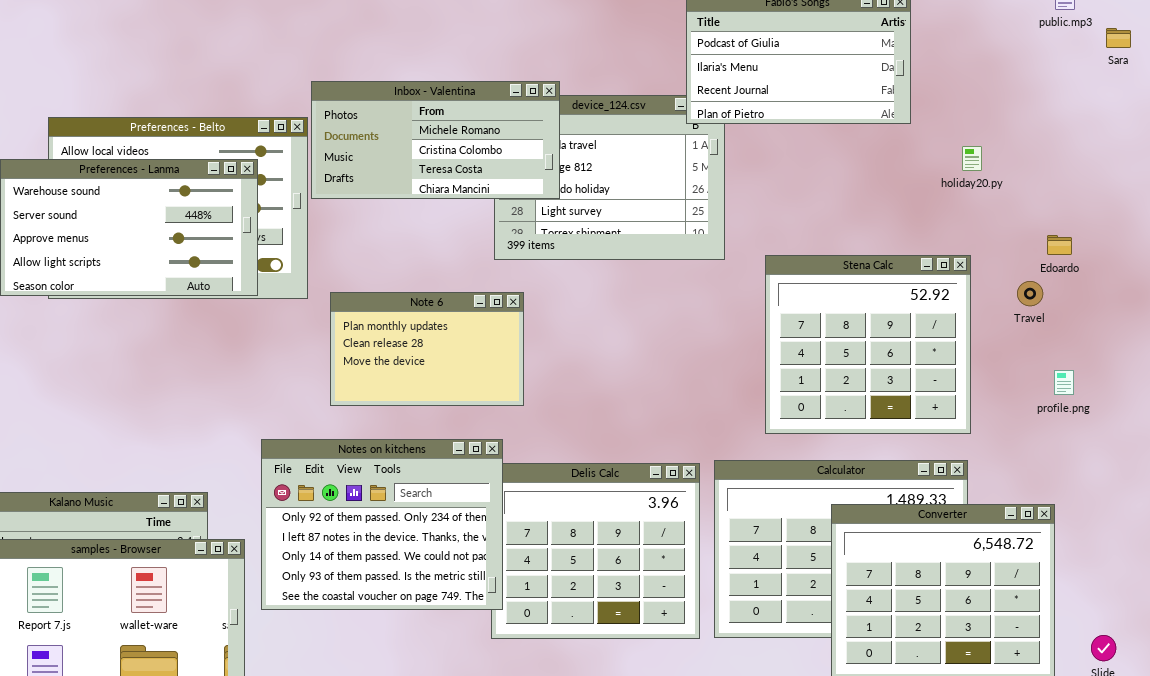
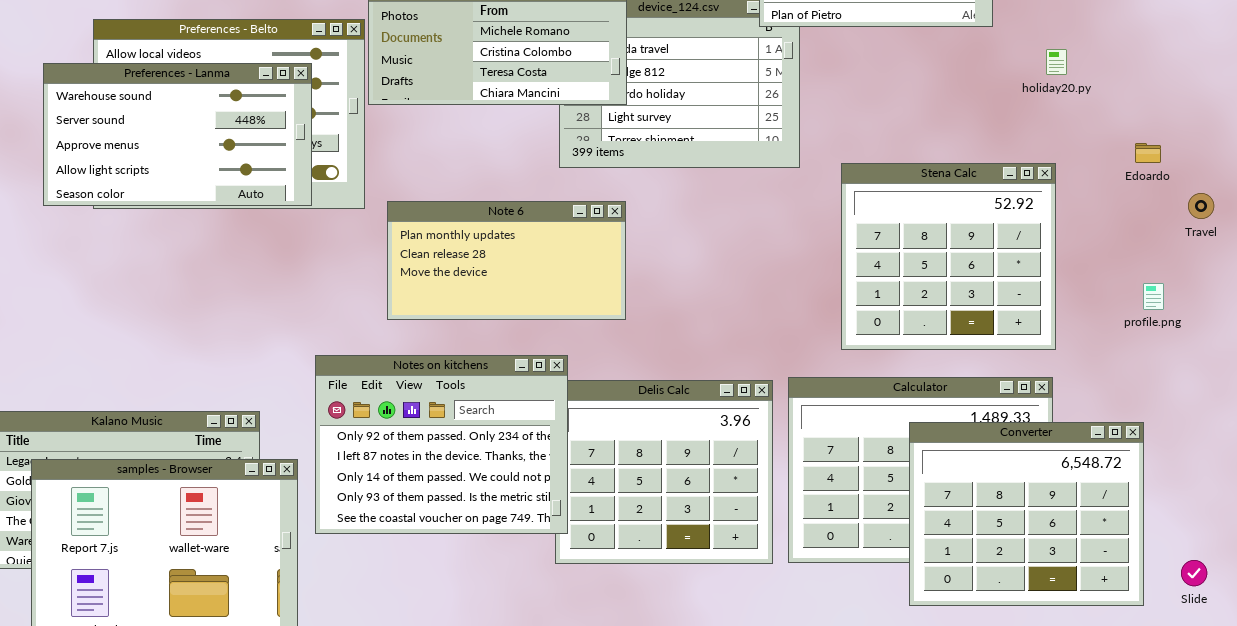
Travel: [1017,281,1043,306] -> [1188,193,1214,219], moved
Note 6: [330,292,524,406] -> [387,201,626,320], resized

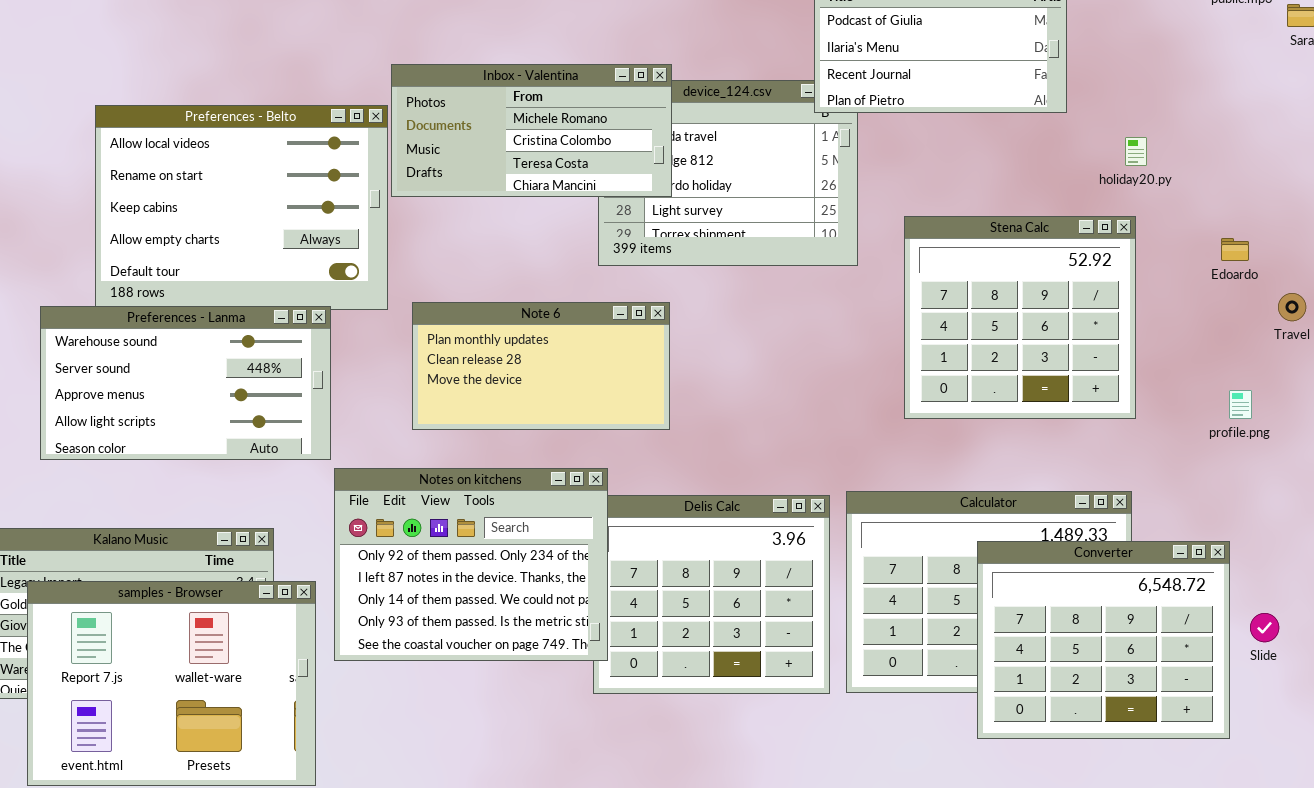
Preferences - Lanma: [43,63,312,206] -> [40,306,331,460], moved
Stena Calc: [841,163,1056,350] -> [904,216,1136,419], moved
Slide: [1181,560,1207,586] -> [1250,613,1279,642], moved

